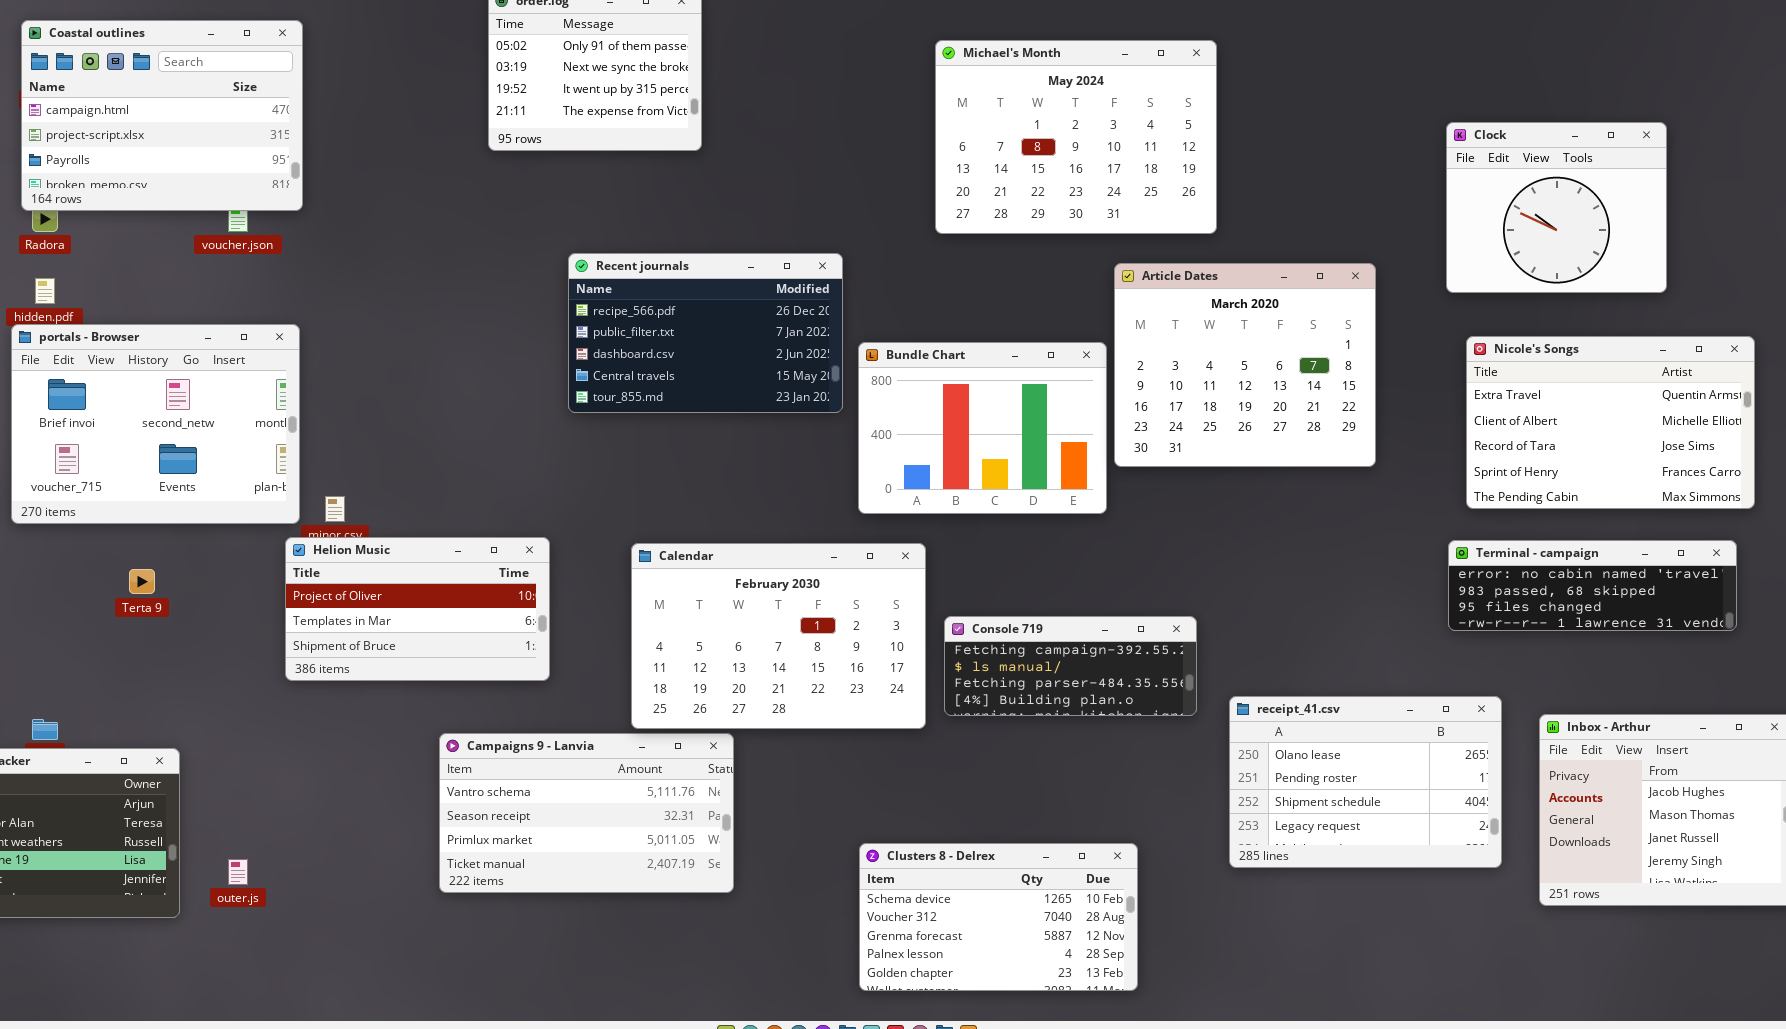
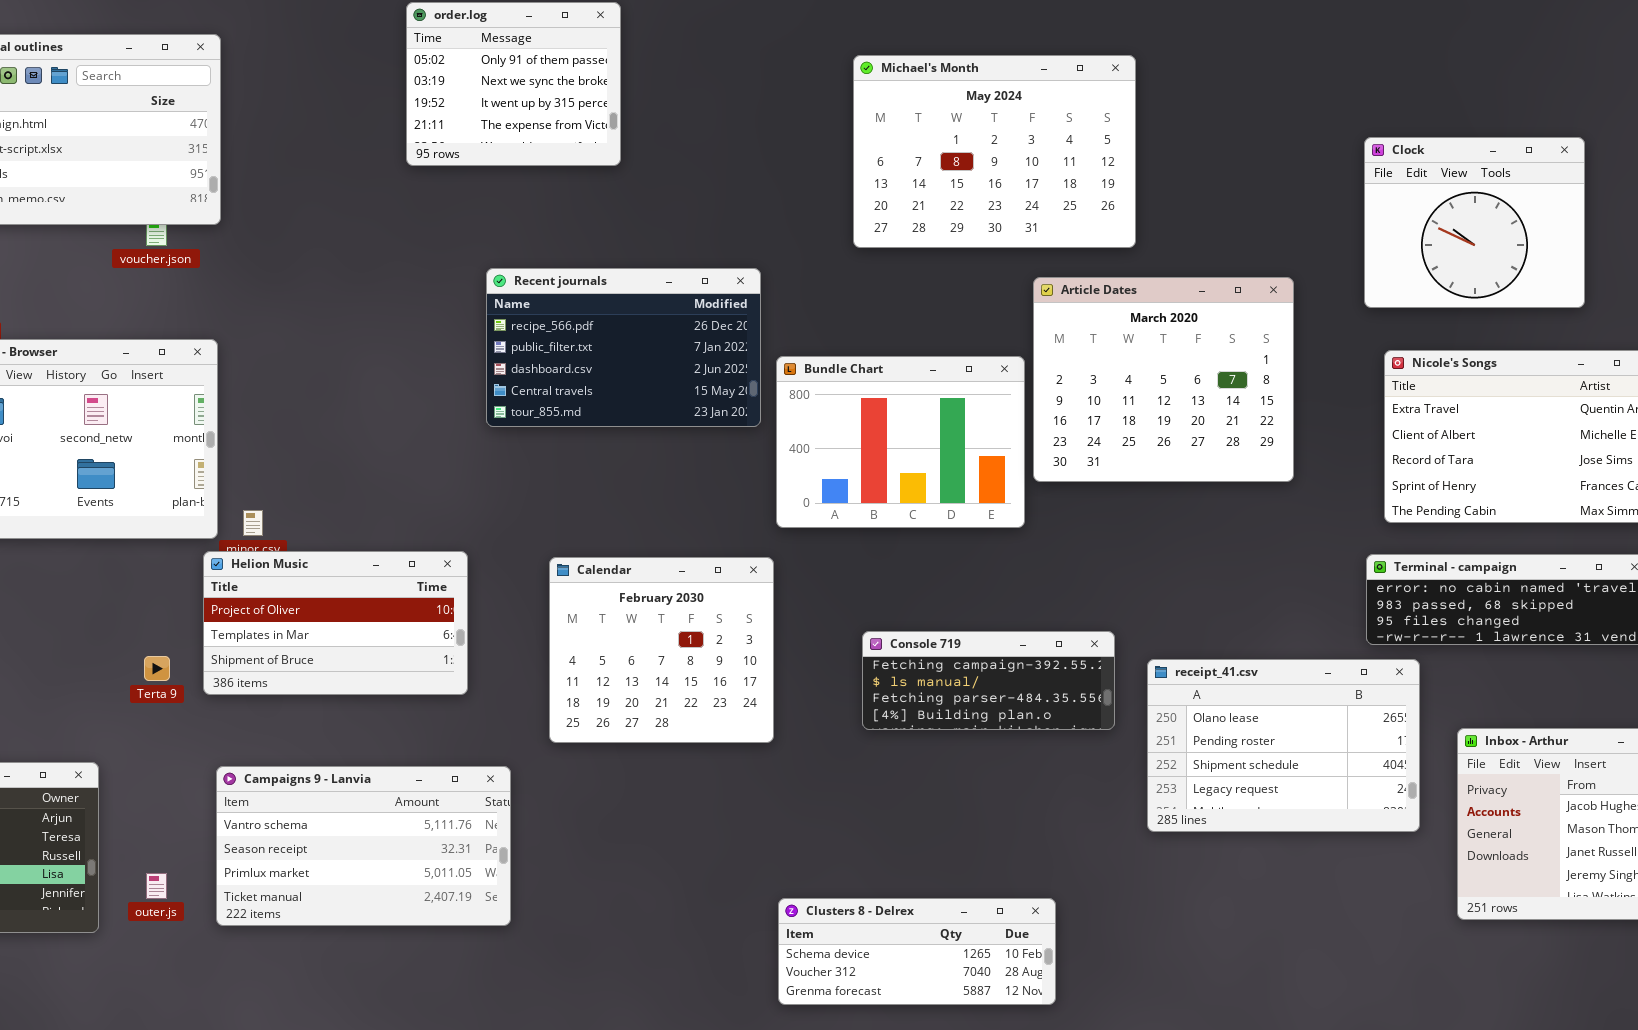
Calendar: [631,543,926,729] -> [549,557,774,743], resized
Terta 9: [129,569,155,594] -> [144,656,170,681], moved
receipt_41.csv: [1229,696,1502,868] -> [1147,659,1420,832], moved
Campaigns 9 - Lanvia: [439,733,734,893] -> [216,766,511,926], moved
Clusters 8 - Delrex: [859,843,1138,991] -> [778,898,1056,1005], resized

